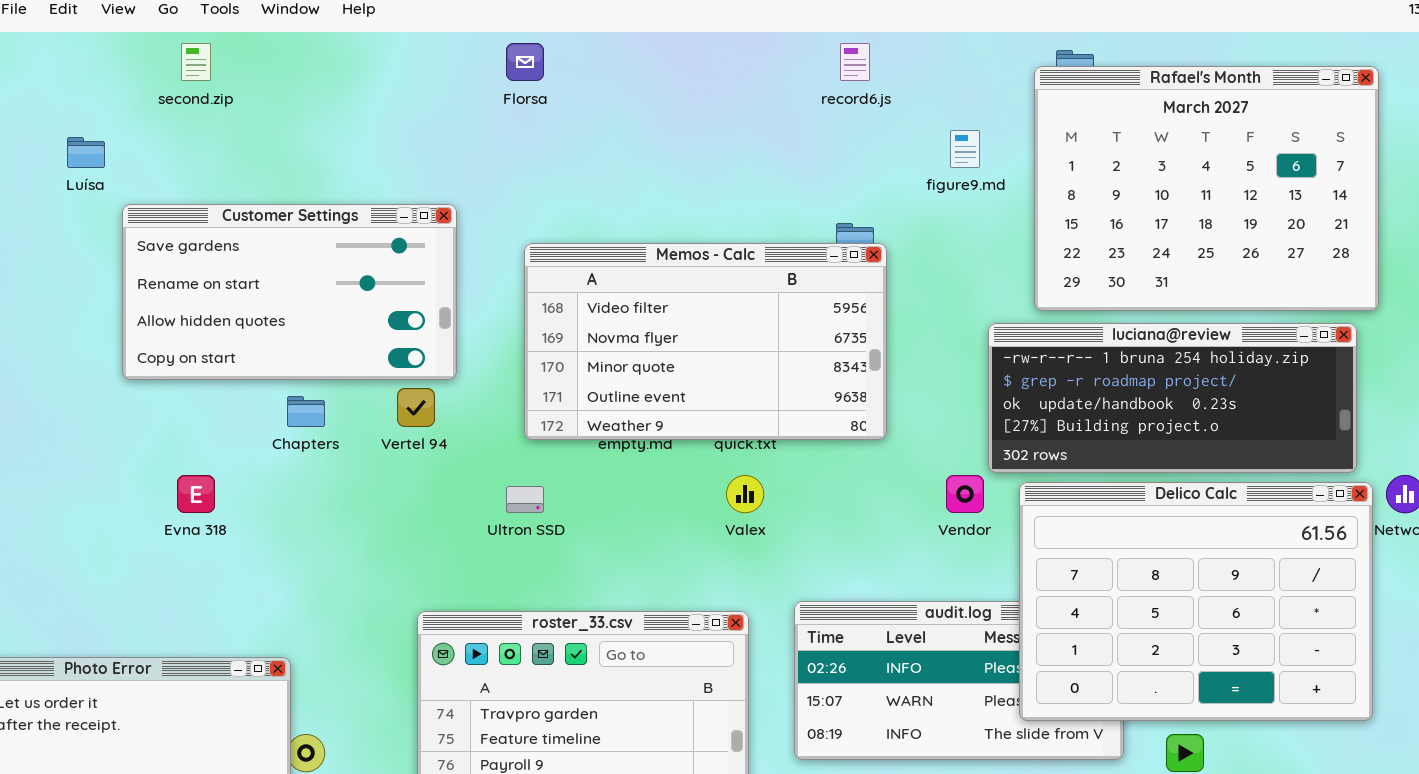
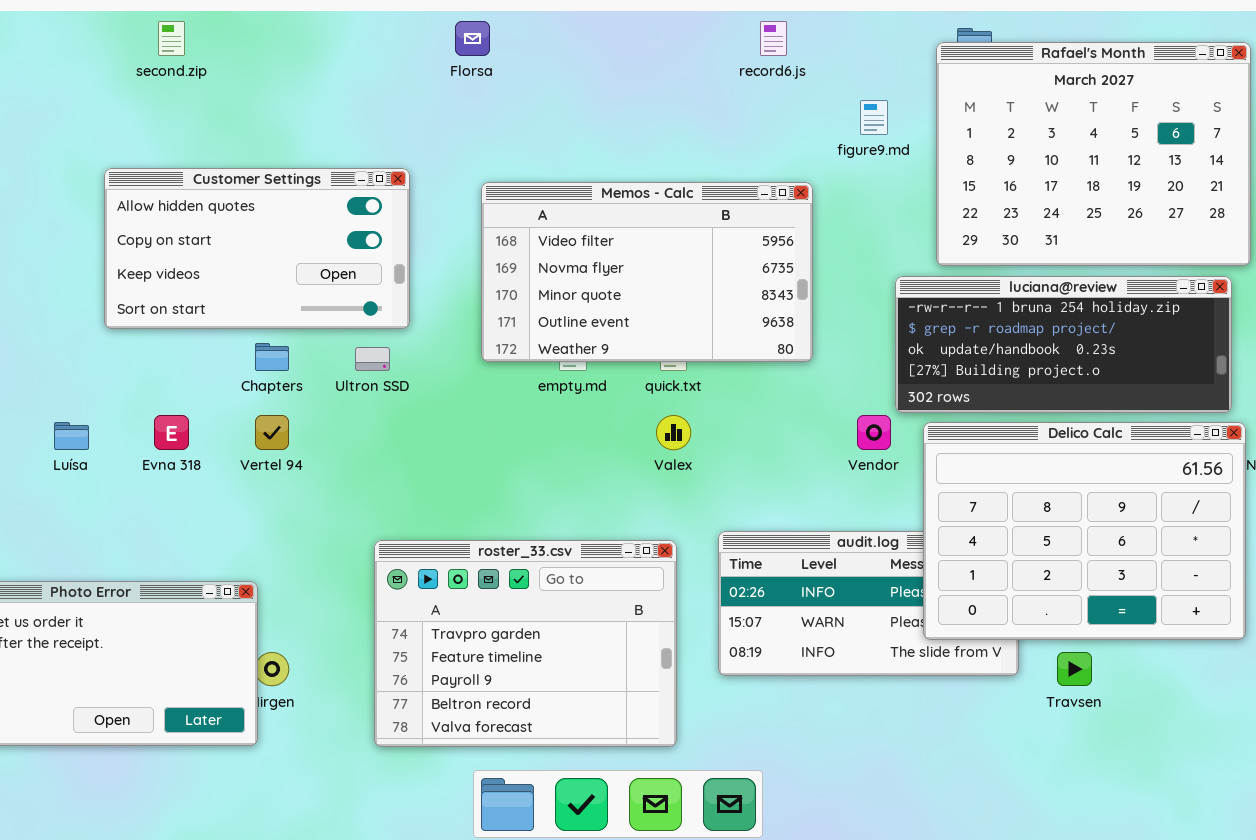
Luísa: [67,137,105,168] -> [54,422,89,450], moved
Customer Settings: [122,204,457,380] -> [104,168,410,329], scrolled down 2 rows
Memos - Calc: [524,243,887,440] -> [481,182,813,362], moved
Vertel 94: [397,388,435,427] -> [255,415,289,450], moved
Ultron SSD: [506,486,544,513] -> [355,347,390,371], moved

